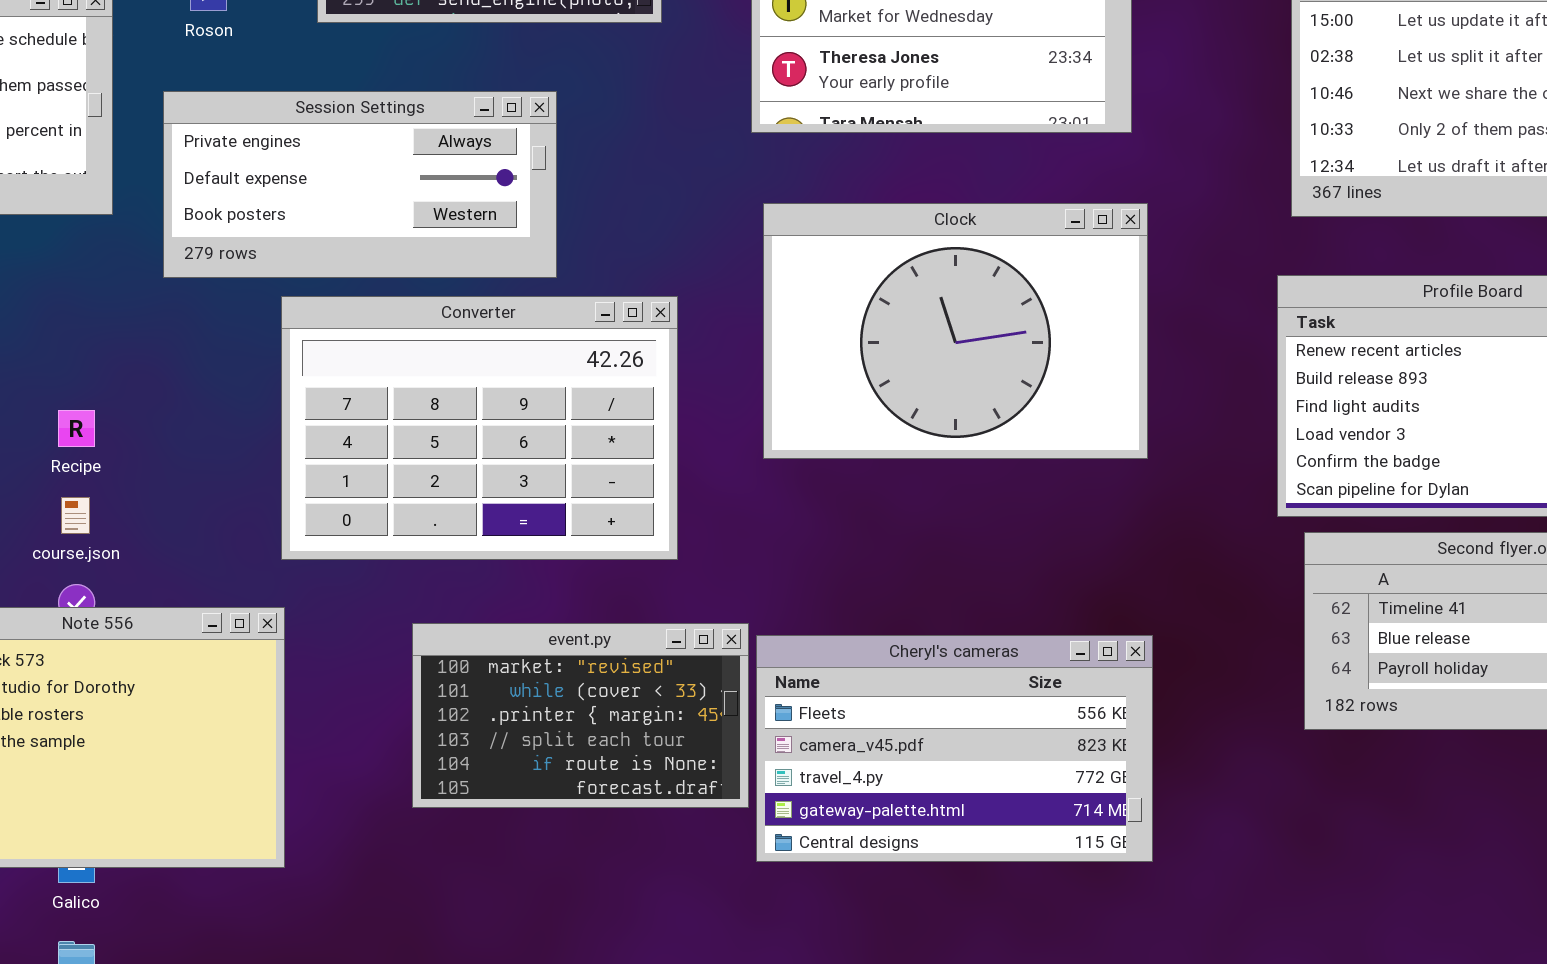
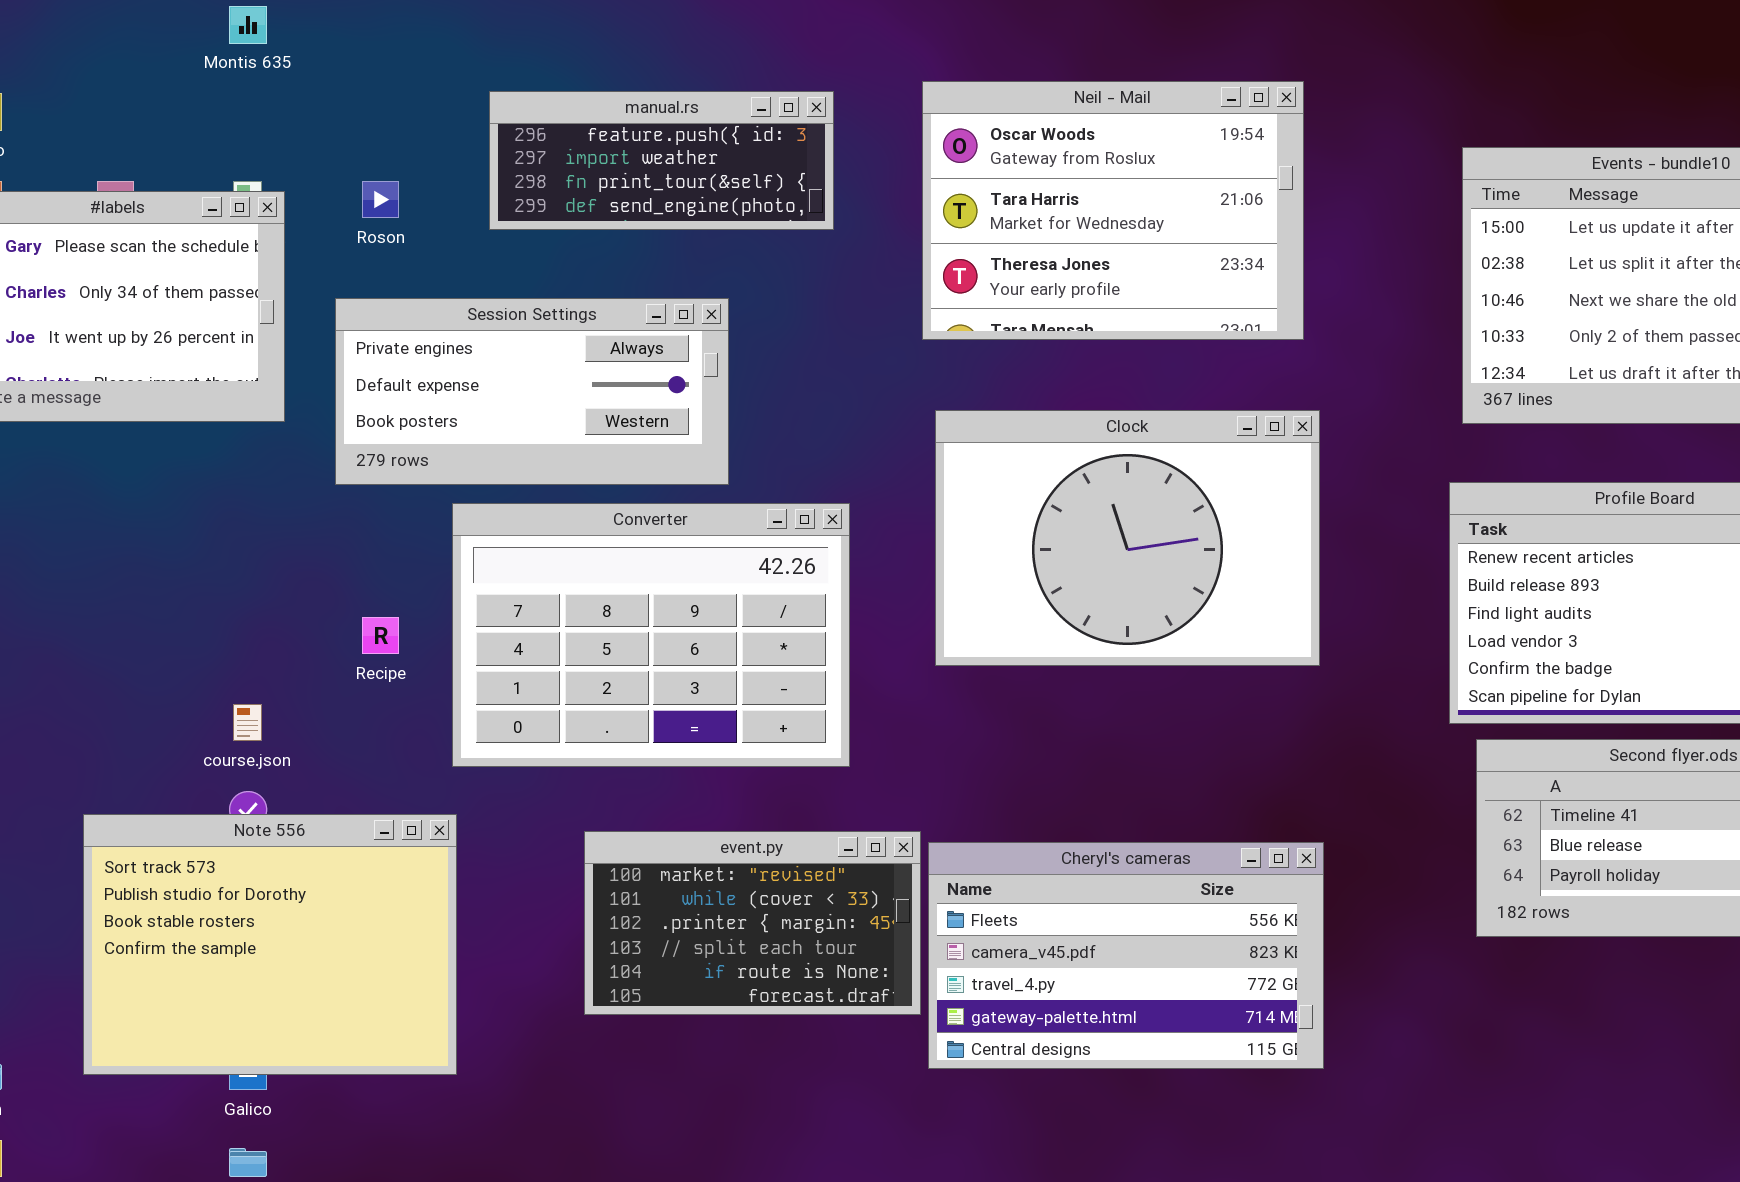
Recipe: [58,410,95,447] -> [362,617,399,654], moved

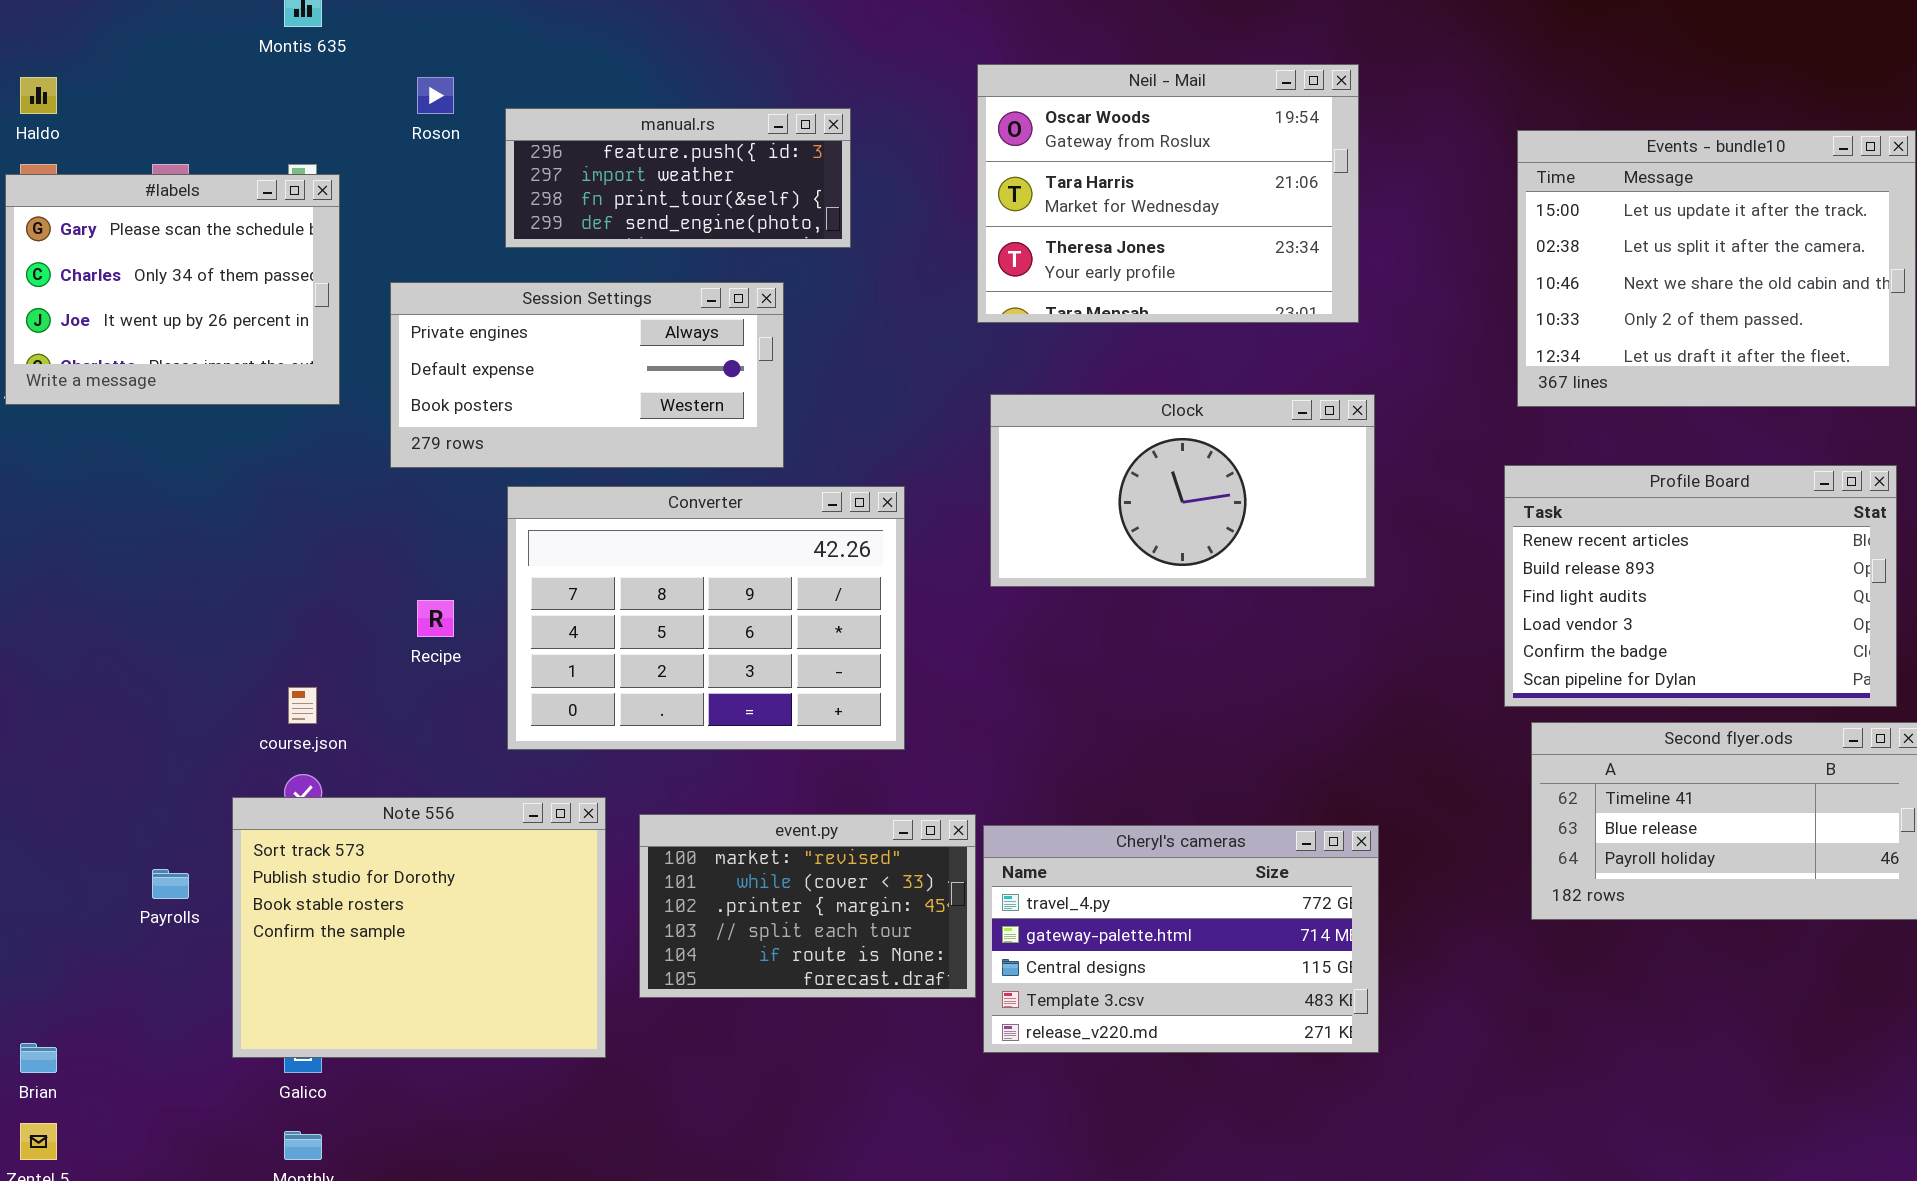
manual.rs: [489,91,834,230] -> [505,108,851,248], moved
Roson: [362,181,399,218] -> [417,77,454,114], moved
Clock: [935,410,1320,666] -> [990,394,1375,587], resized
Note 556: [83,814,457,1075] -> [232,797,606,1058], moved
Cheryl's cameras: [928,842,1324,1069] -> [983,825,1379,1053], scrolled down 2 rows

